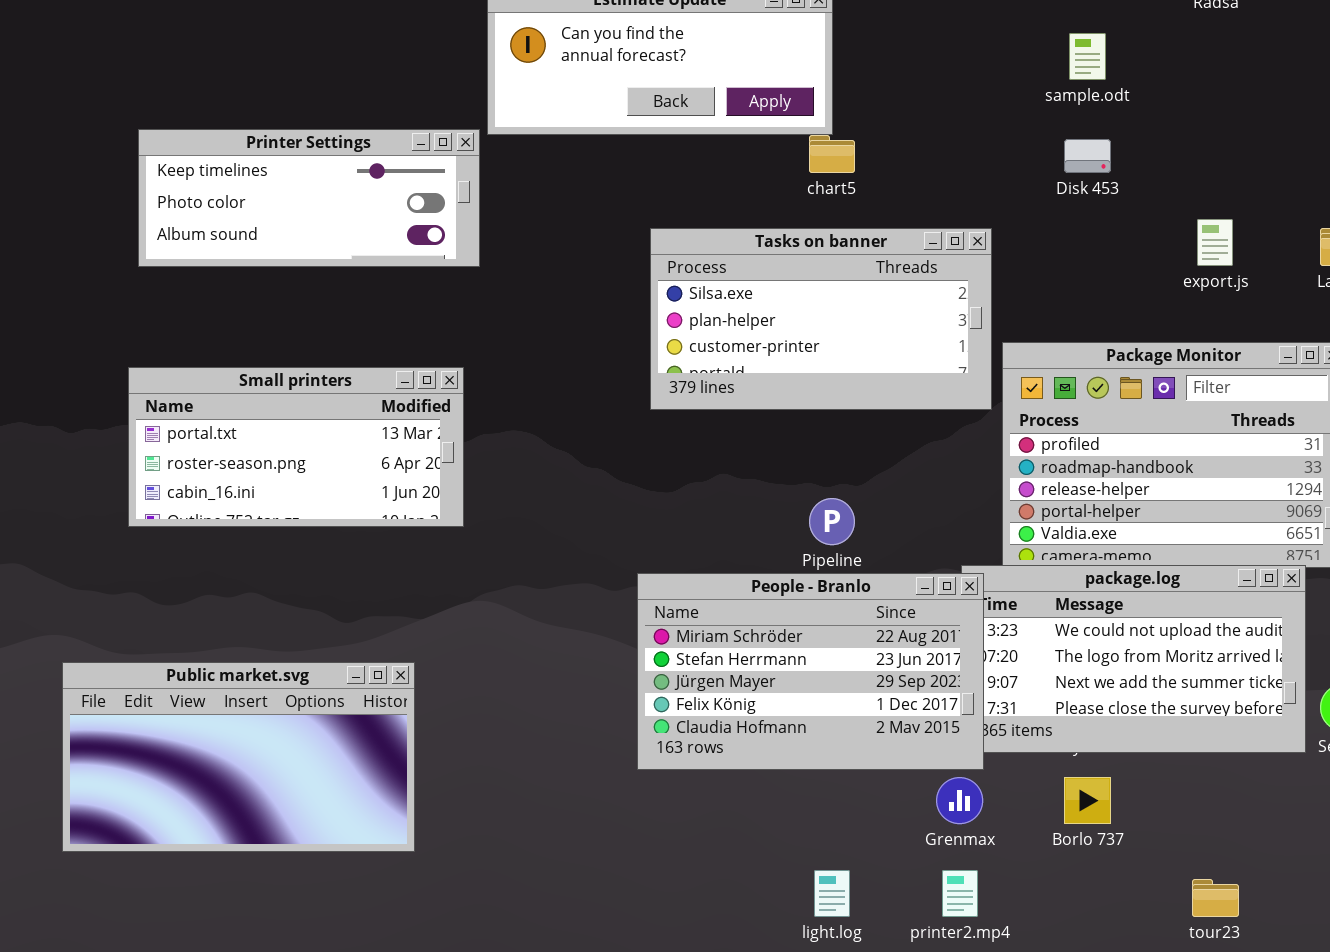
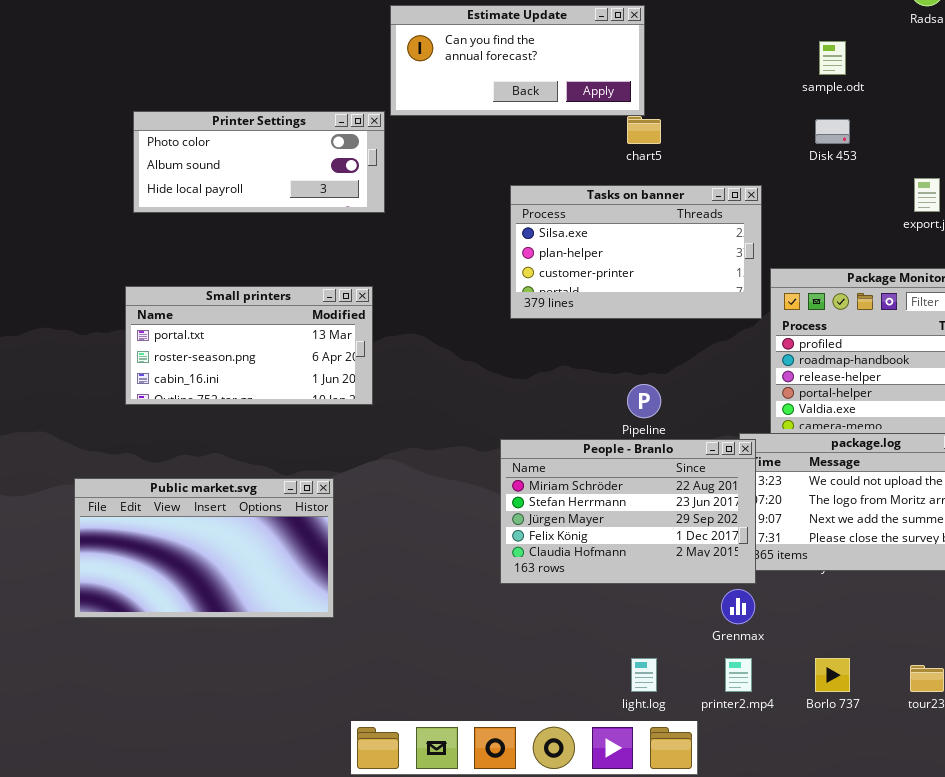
Printer Settings: [138,129,480,267] -> [133,111,385,213], scrolled down 1 row
Public market.svg: [62,662,415,852] -> [74,478,334,618], moved
Borlo 737: [1064,777,1111,824] -> [815,658,850,692], moved

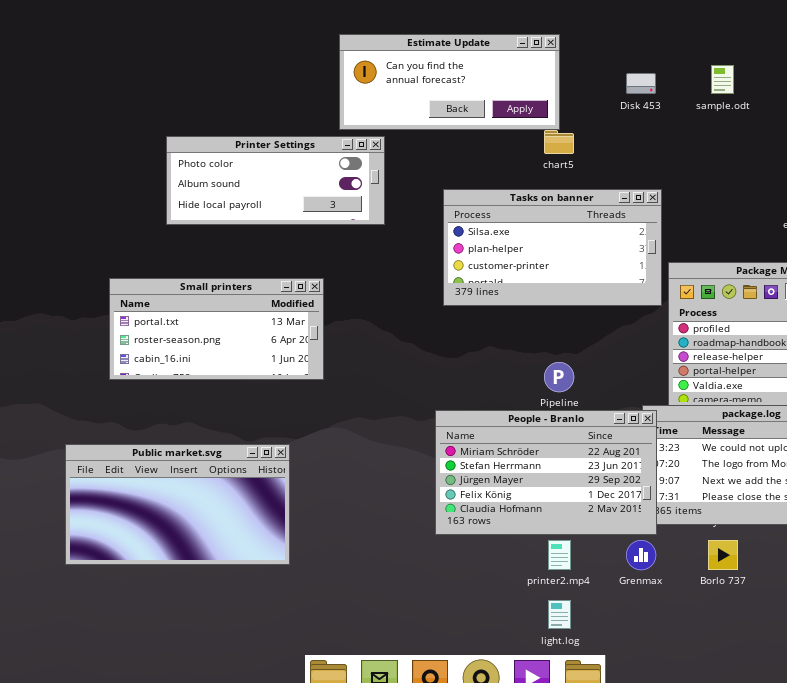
Printer Settings: [133,111,385,213] -> [166,136,385,225], moved
Disk 453: [815,119,850,144] -> [626,73,656,94], moved
printer2.mp4: [725,658,752,692] -> [548,540,571,570], moved
Borlo 737: [815,658,850,692] -> [708,540,738,570], moved

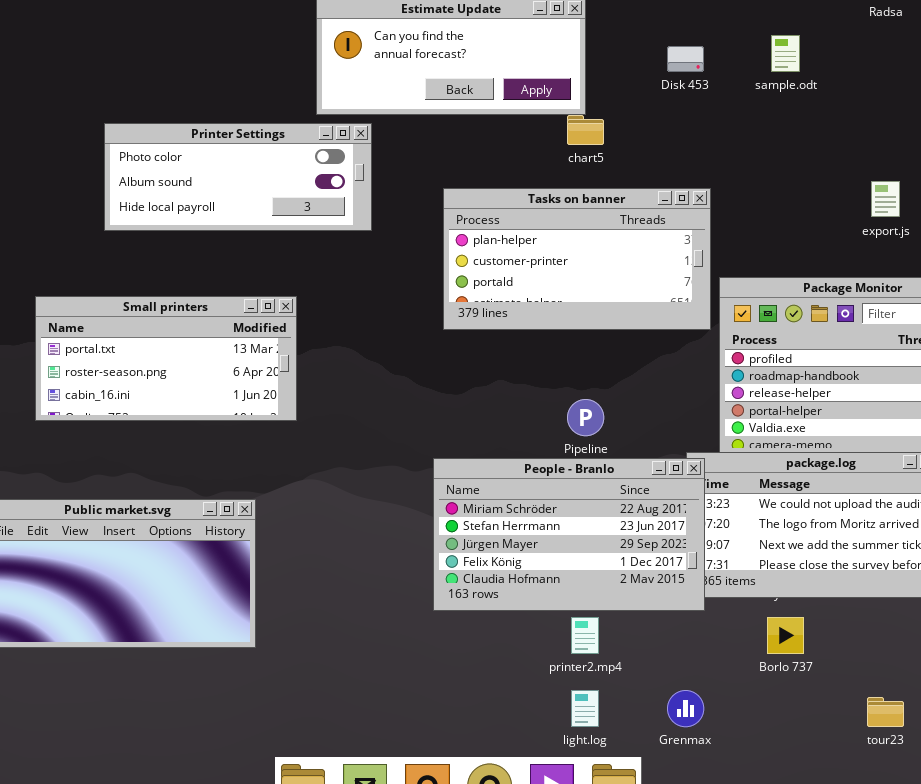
Tasks on banner: [443,189,662,306] -> [443,188,711,330], scrolled down 1 row
Grenmax: [626,540,656,570] -> [667,690,704,727], moved

